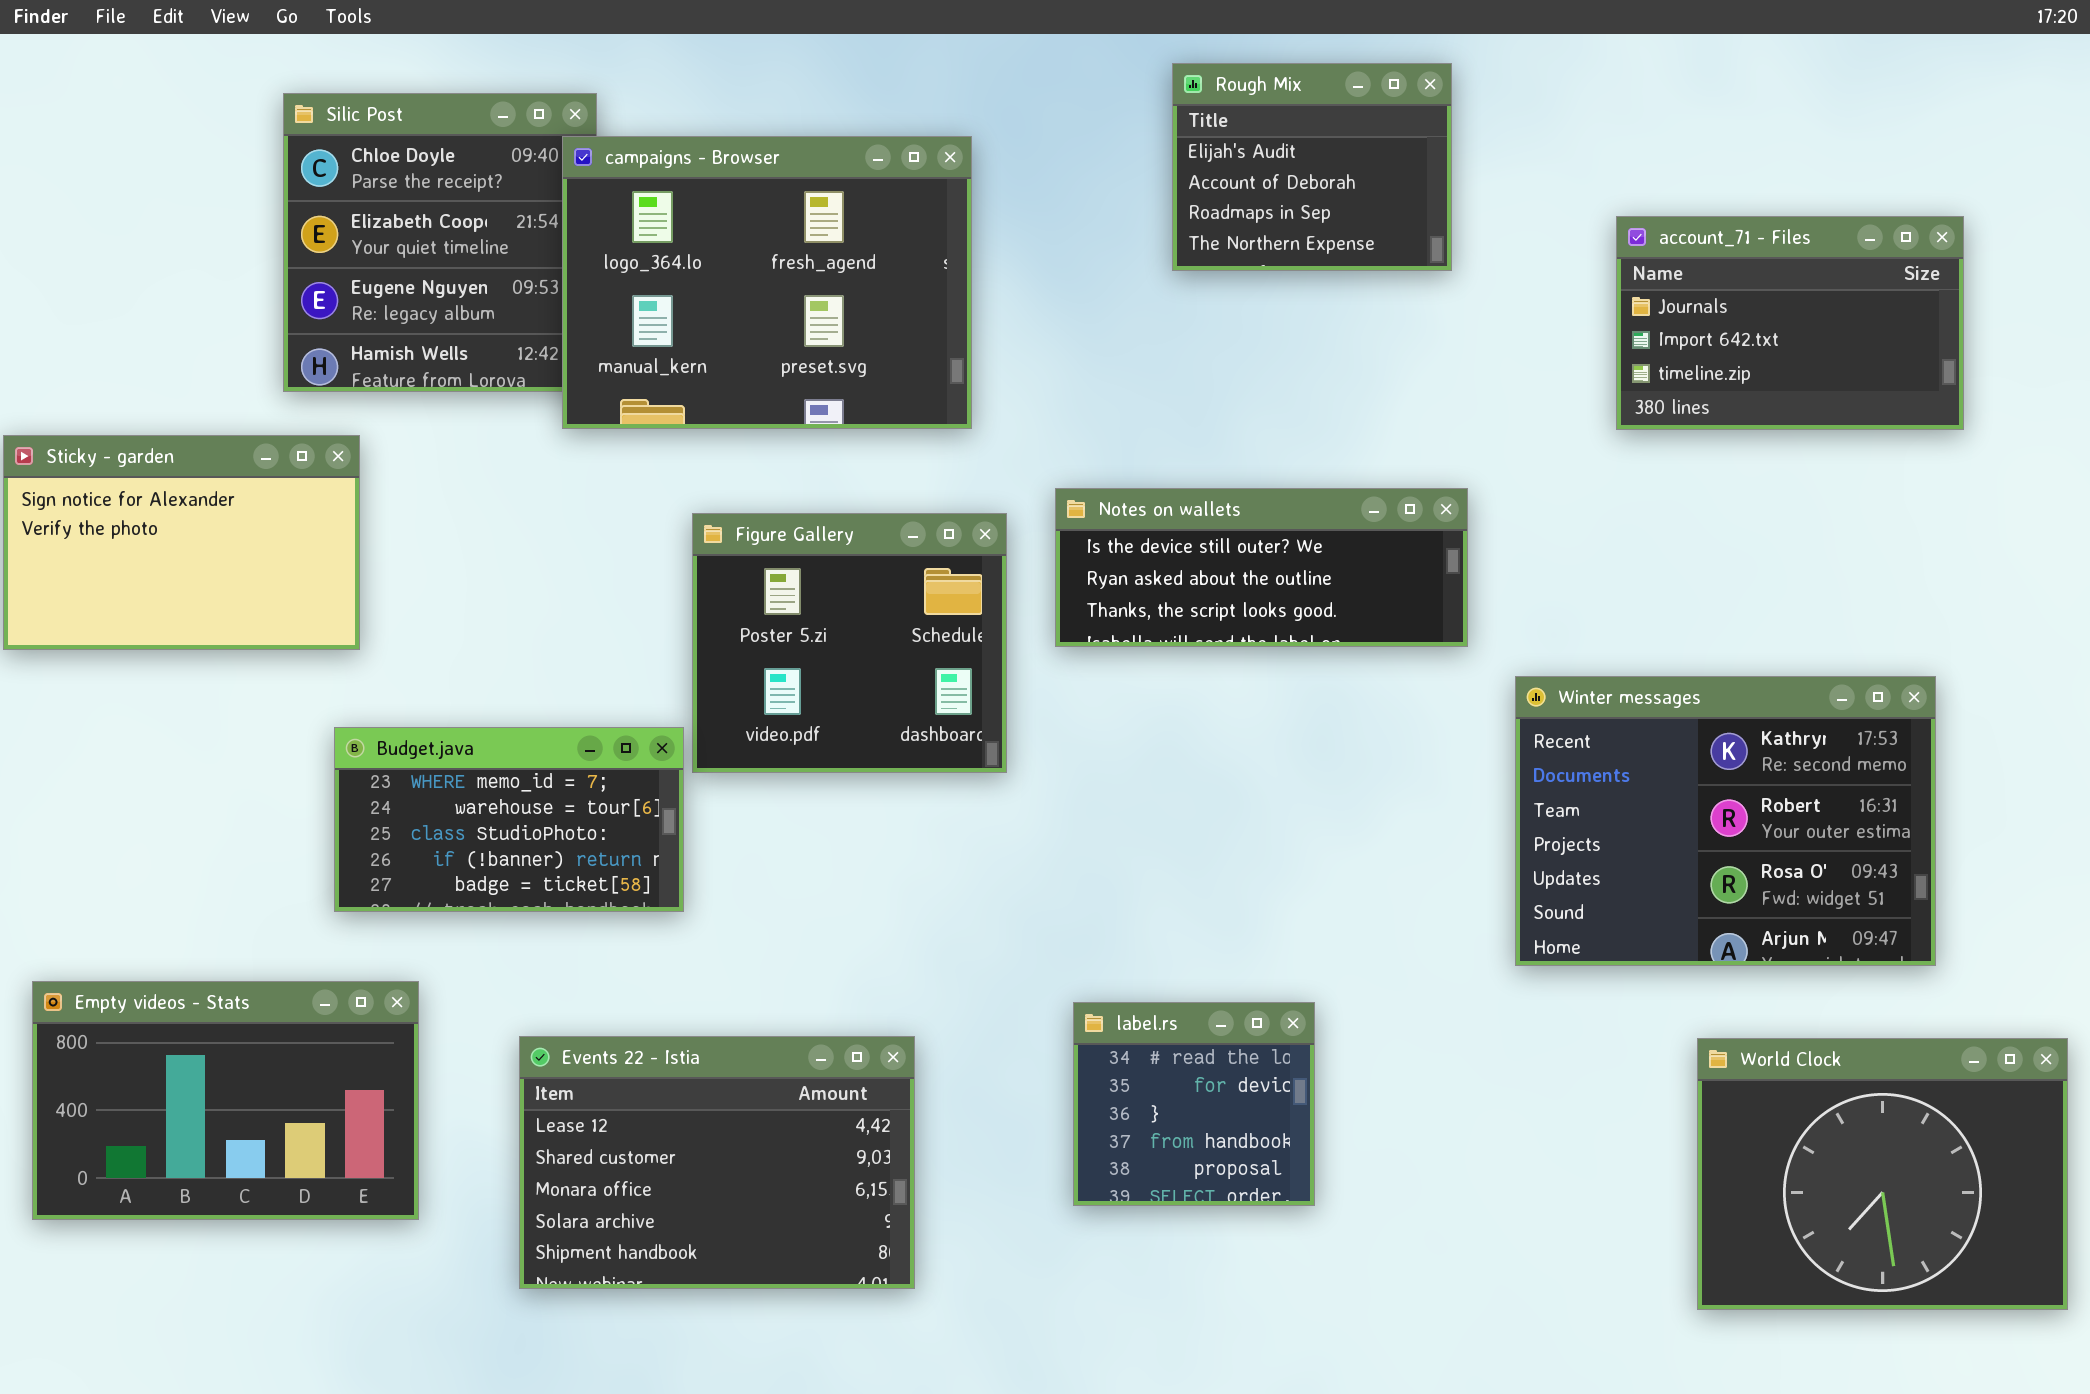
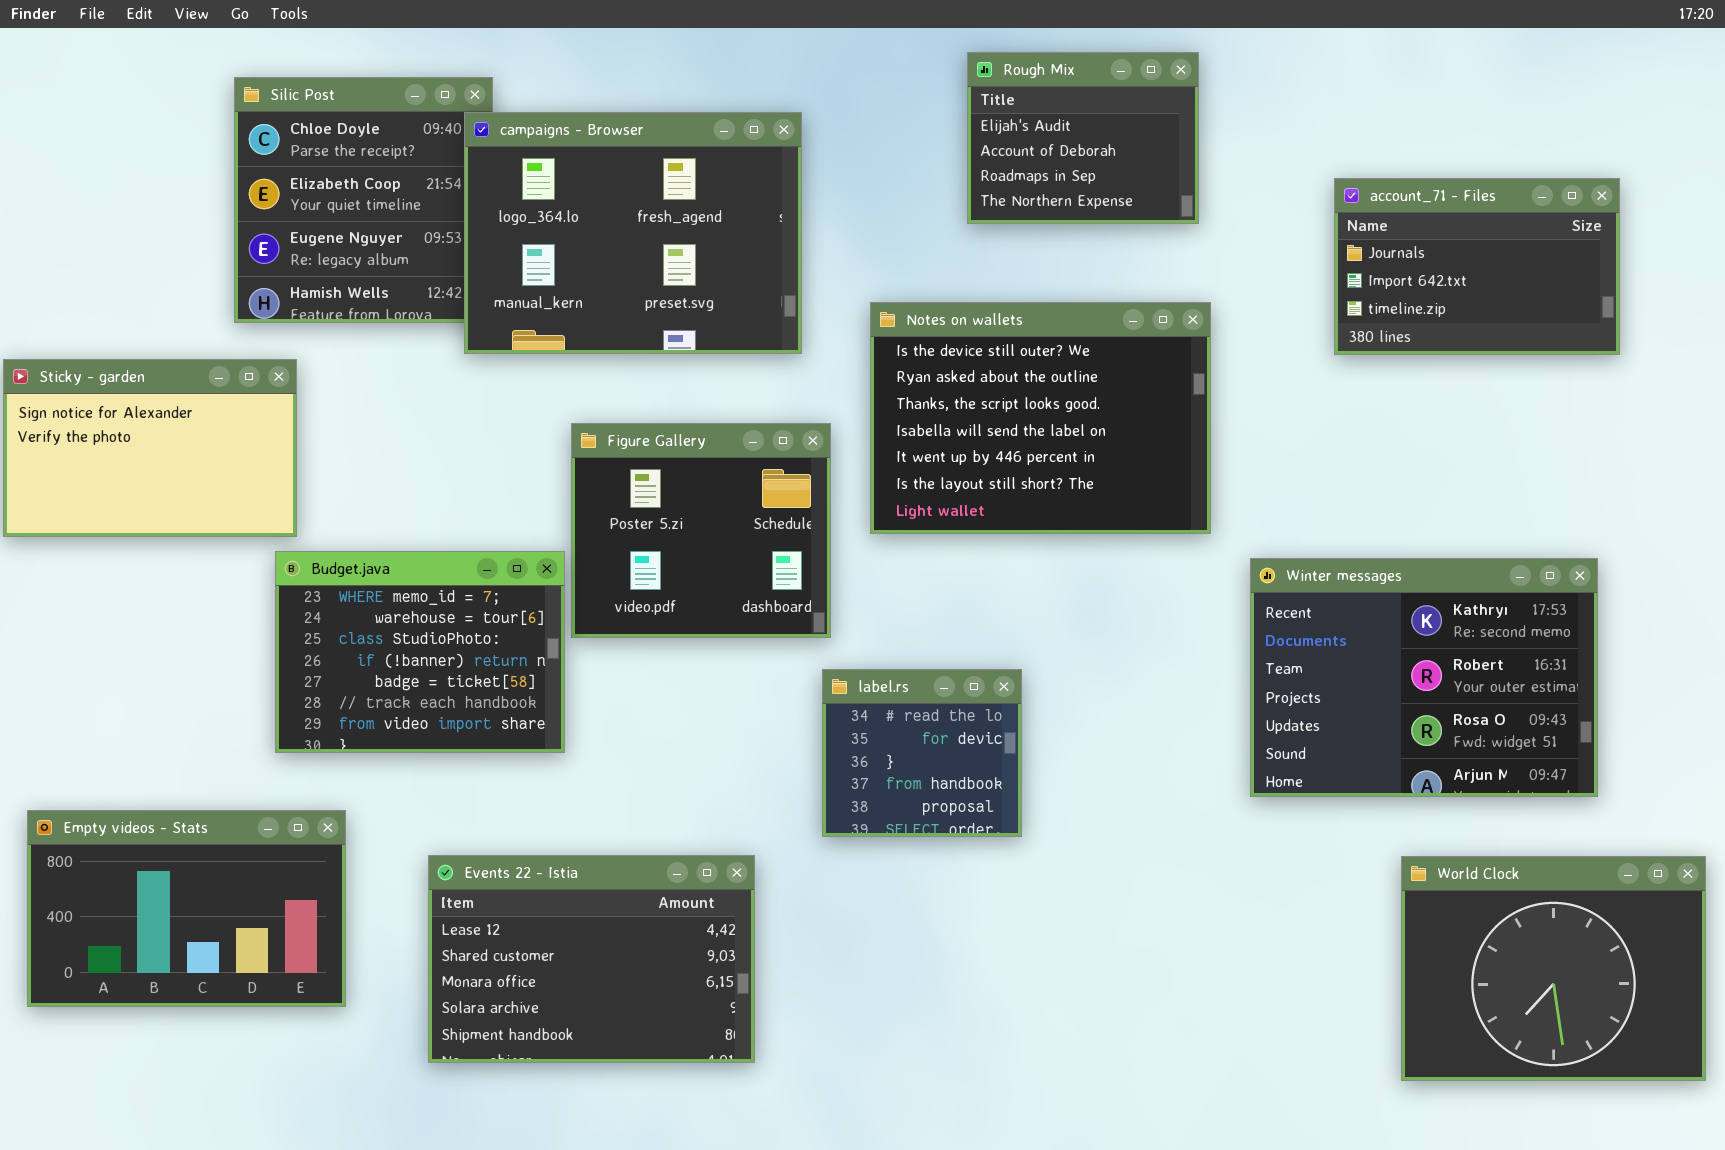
Notes on wallets: [1055,488,1468,647] -> [870,302,1211,534], resized
Budget.java: [334,727,684,912] -> [275,551,565,753], resized
label.rs: [1073,1002,1315,1206] -> [822,669,1022,837], moved

